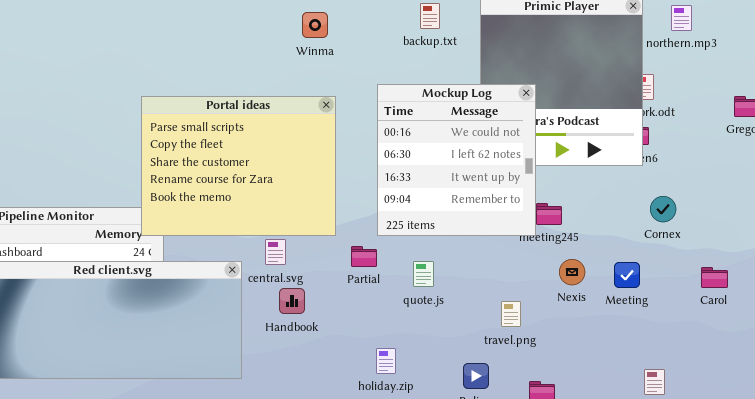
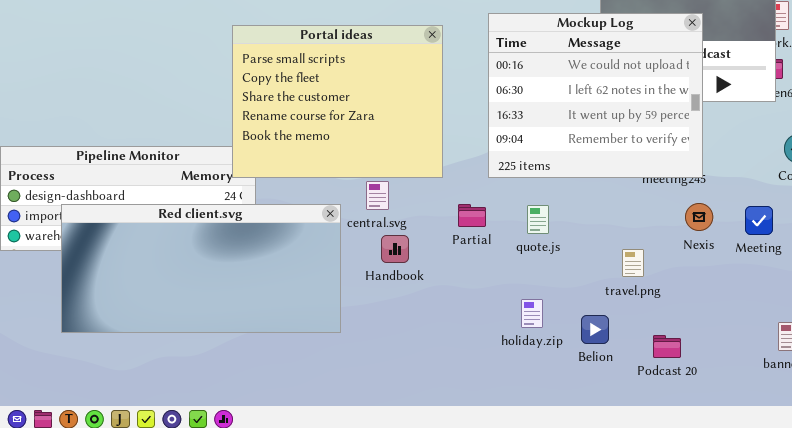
Mockup Log: [377,84,536,236] -> [488,13,703,178], resized
Partial: [351,246,377,267] -> [458,204,486,227], moved
holiday.zip: [376,348,396,374] -> [521,299,543,328], moved

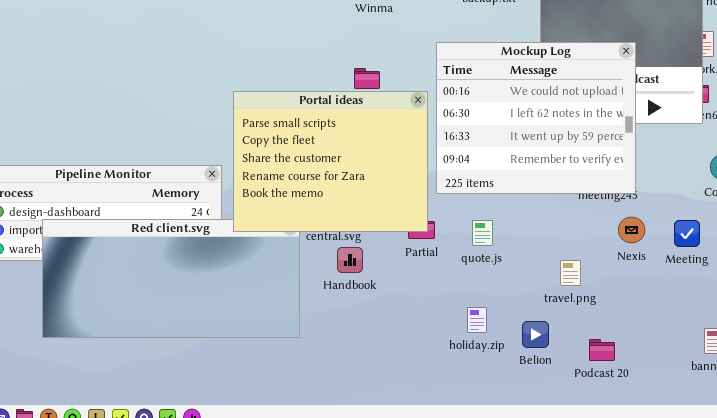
Portal ideas: [232,25,443,178] -> [233,91,428,232], moved

